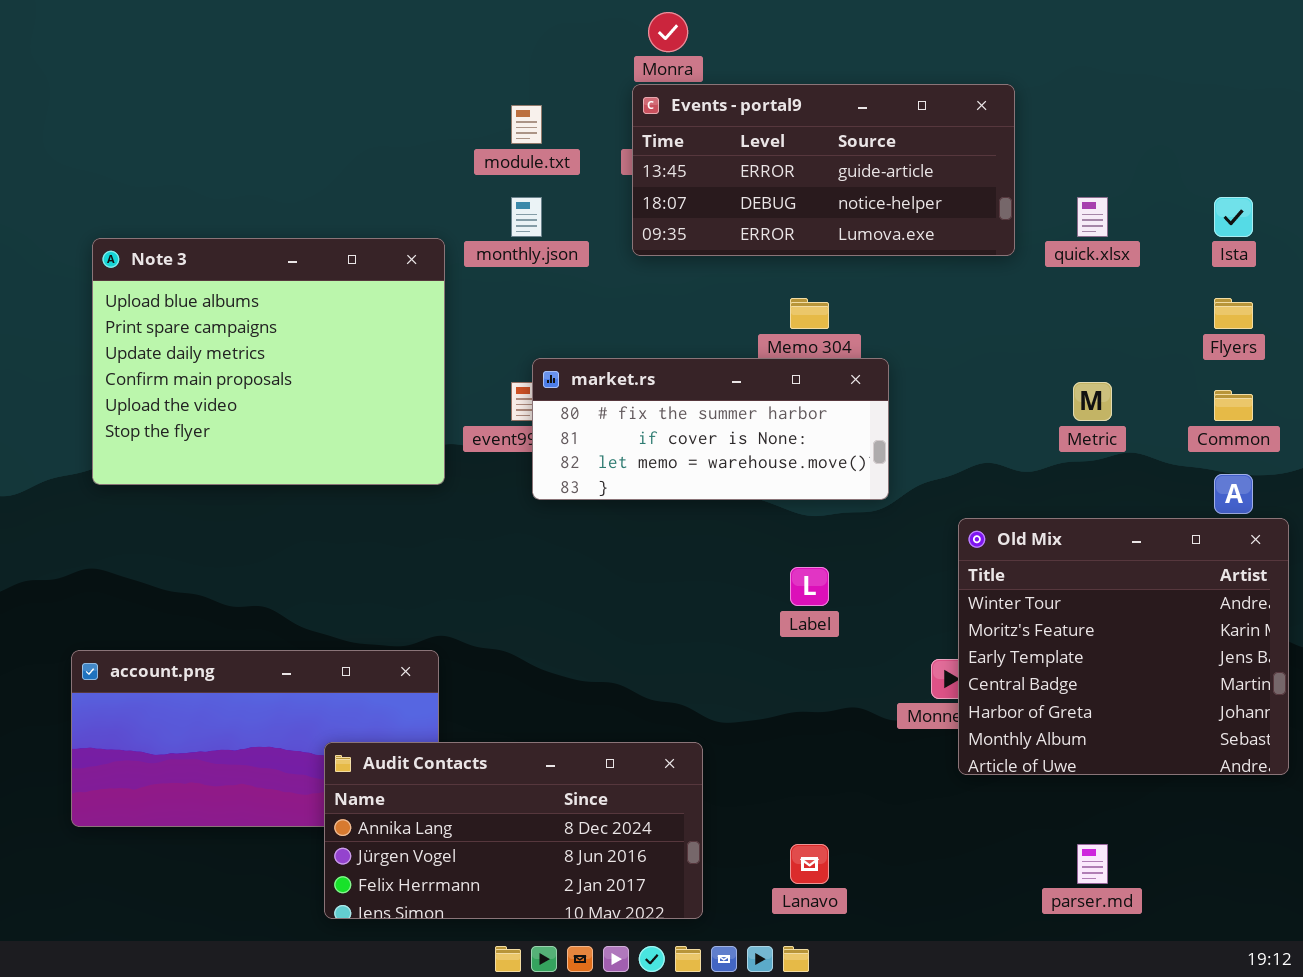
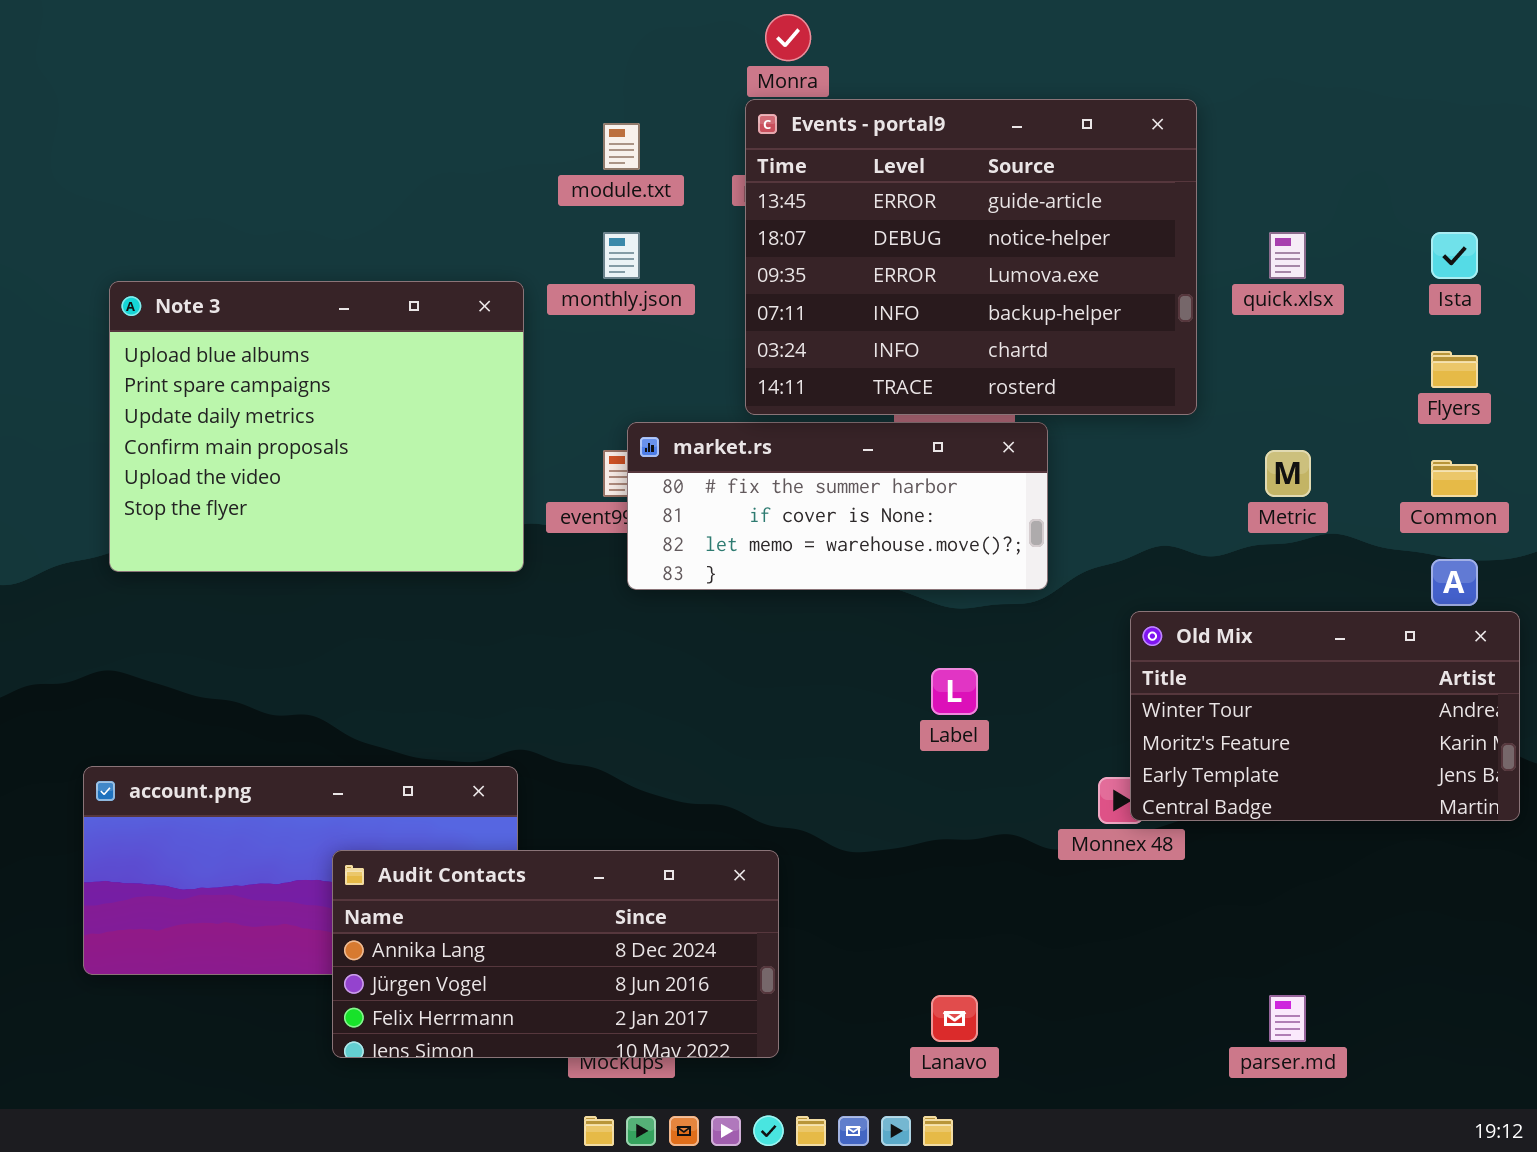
Events - portal9: [632,84,1015,256] -> [745,99,1197,415], resized
Old Mix: [958,518,1289,775] -> [1130,611,1520,821], resized
Audit Contacts: [324,742,703,919] -> [332,850,779,1058], moved

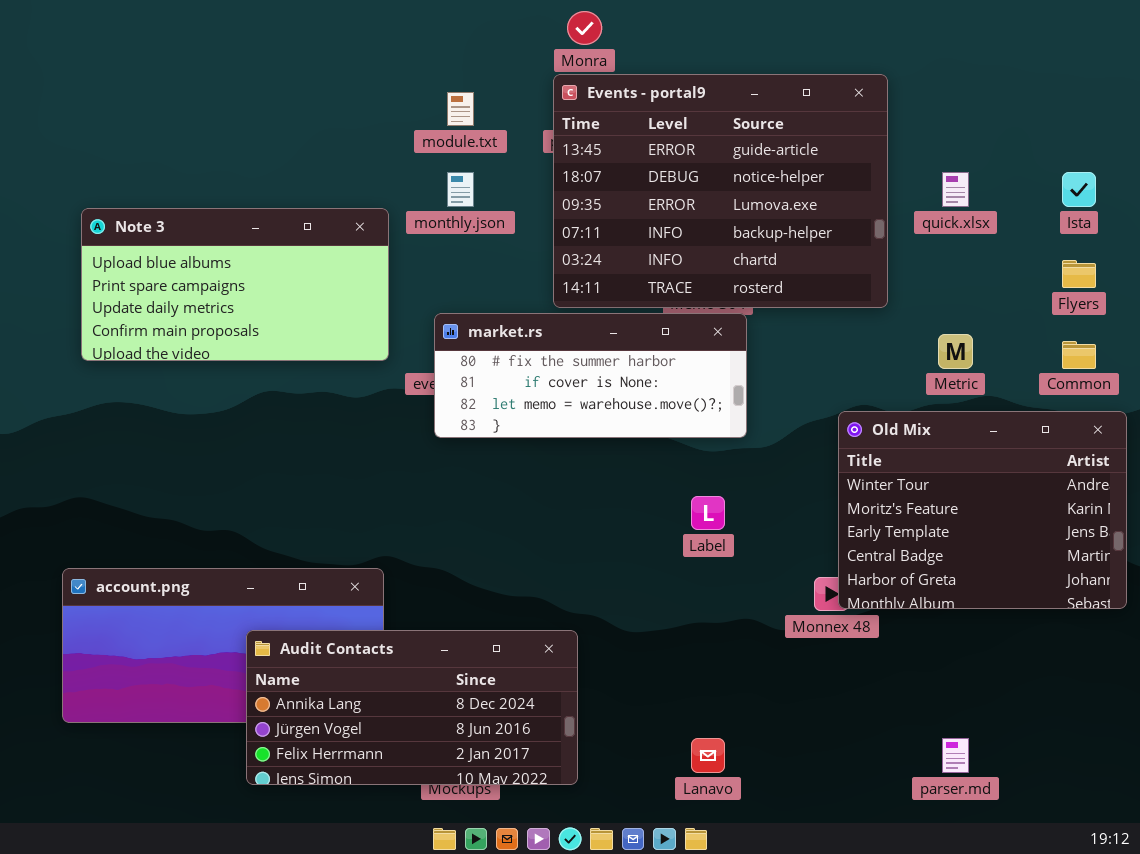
Note 3: [109,281,524,572] -> [81,208,389,361], resized
market.rs: [627,422,1048,590] -> [434,313,747,438], moved
Old Mix: [1130,611,1520,821] -> [838,411,1127,609], resized

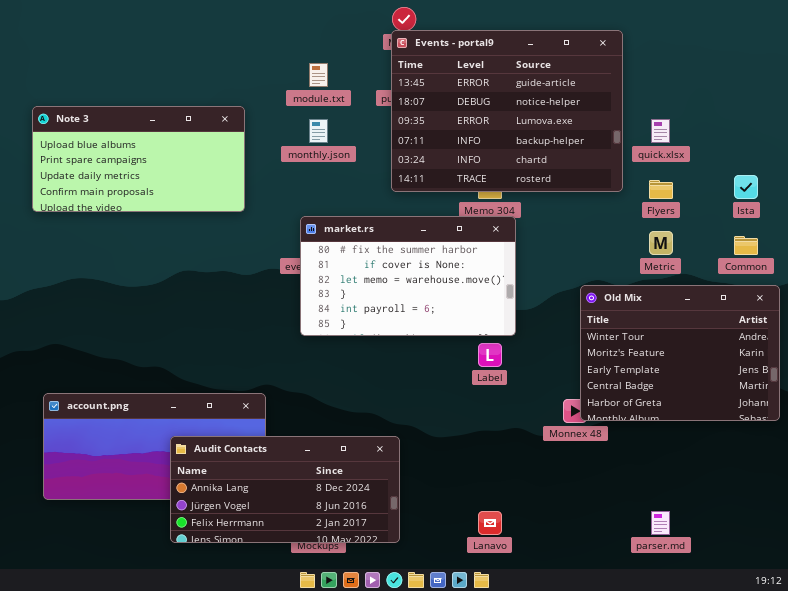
Events - portal9: [553,74,888,308] -> [391,30,623,192], moved
Ista: [1062,172,1096,207] -> [734,175,758,199], moved
Note 3: [81,208,389,361] -> [32,106,245,212], moved
Flyers: [1062,260,1096,288] -> [649,180,673,199], moved
market.rs: [434,313,747,438] -> [300,216,516,336], resized

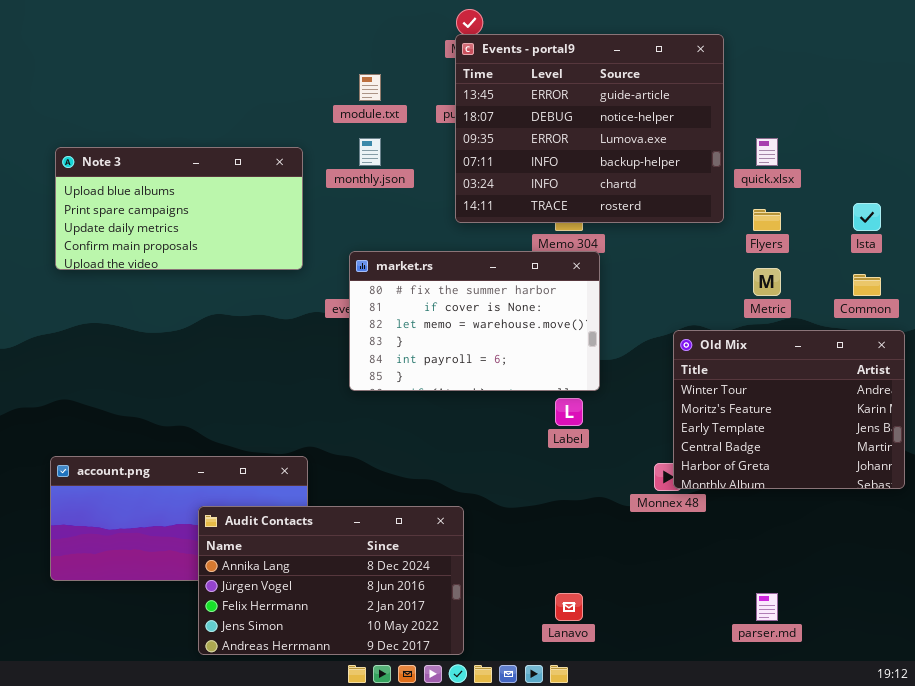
Note 3: [32,106,245,212] -> [55,147,303,270], moved
Audit Contacts: [170,436,400,543] -> [198,506,464,655], resized

